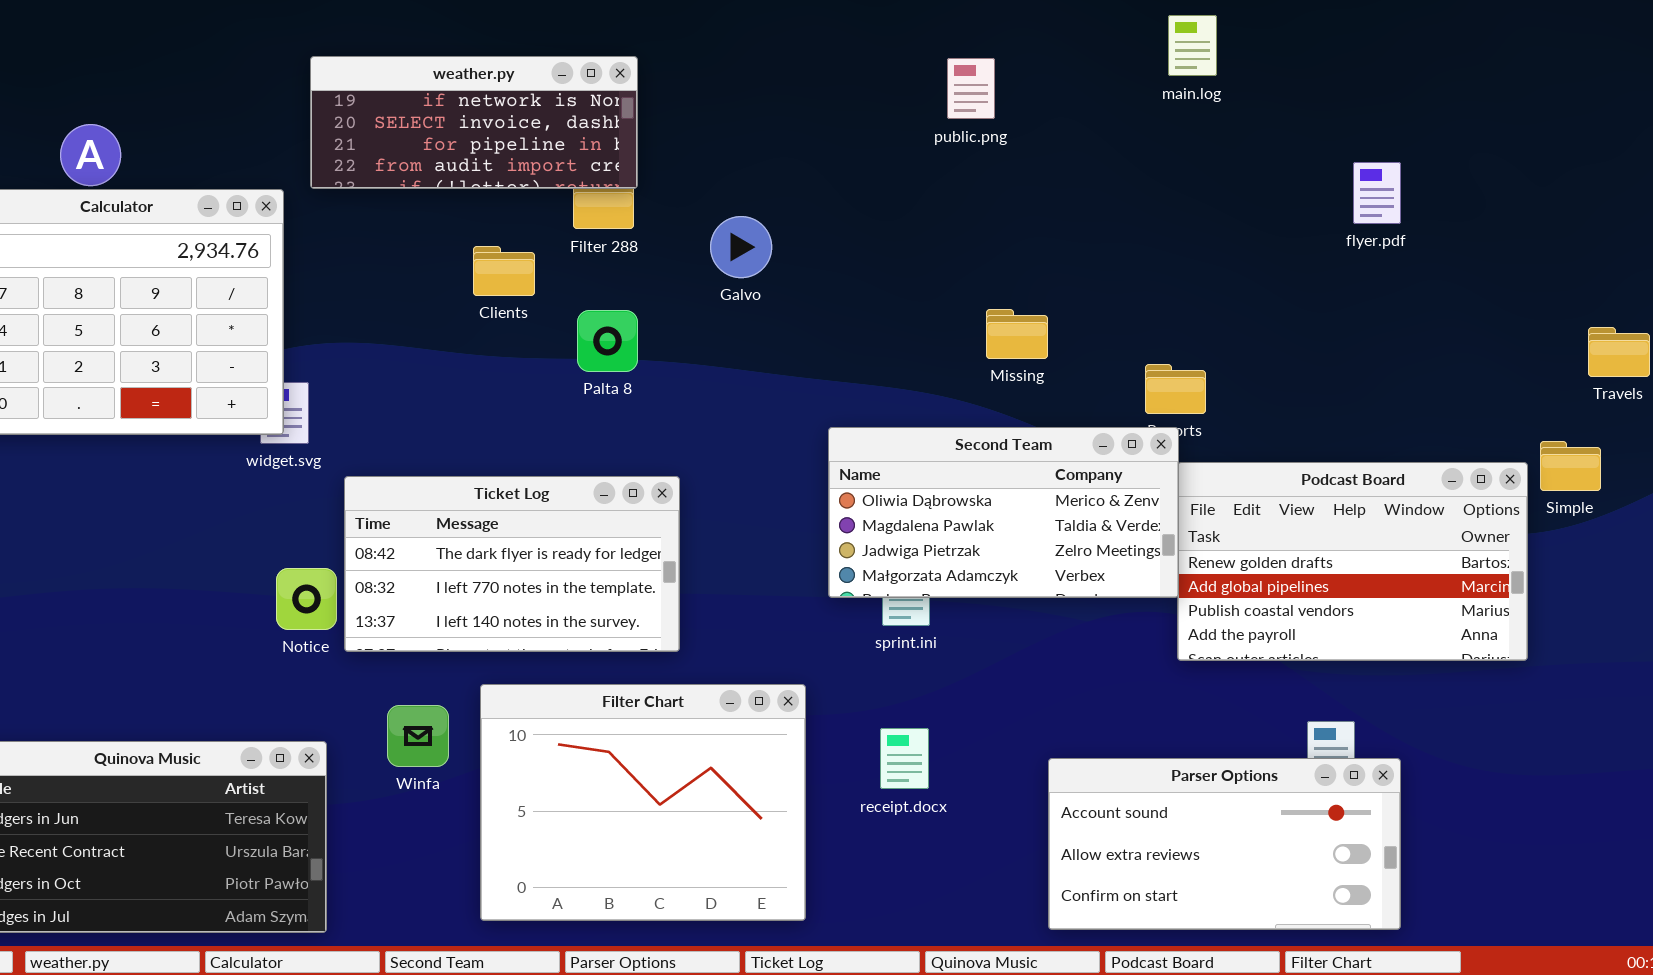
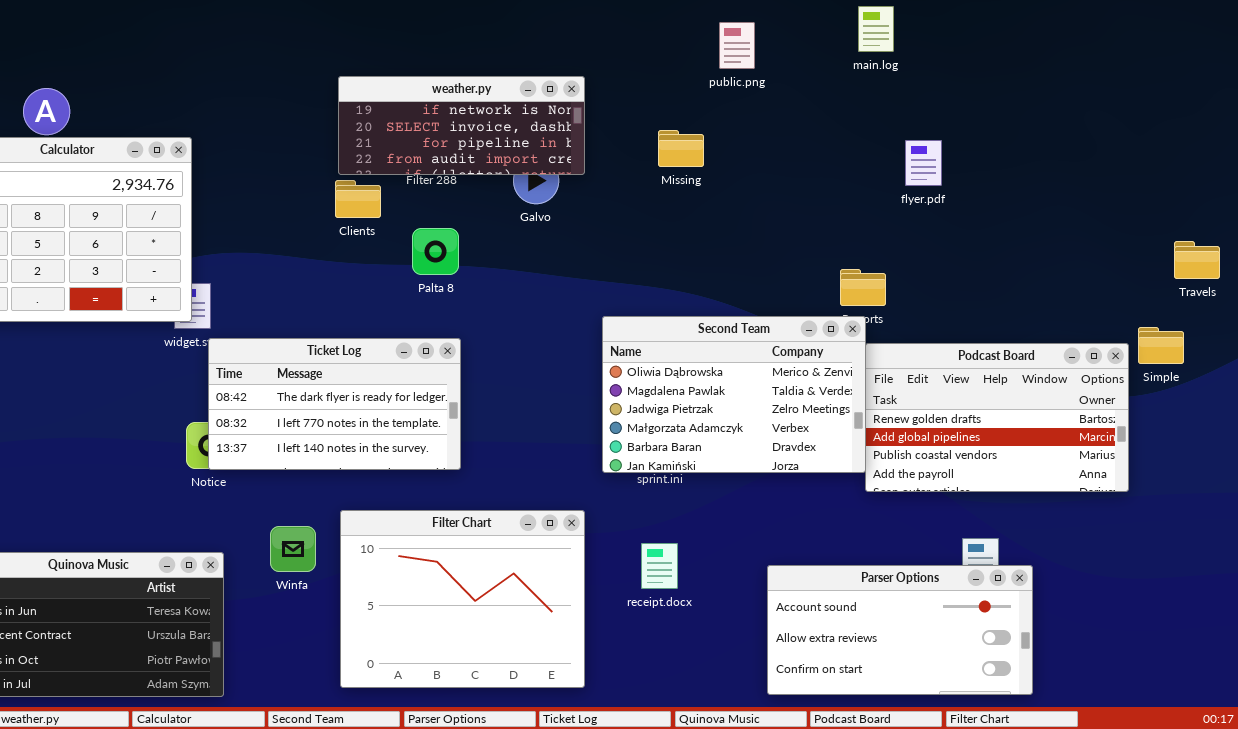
weather.py: [310,56,638,189] -> [338,76,585,175], moved
public.png: [947,58,995,119] -> [719,22,755,69], moved
flyer.pdf: [1353,162,1401,224] -> [905,140,942,186], moved
Missing: [986,309,1048,359] -> [658,130,704,167], moved
Second Team: [828,427,1179,598] -> [602,316,866,473], resized
Ticket Log: [344,476,680,652] -> [208,338,461,470], moved

